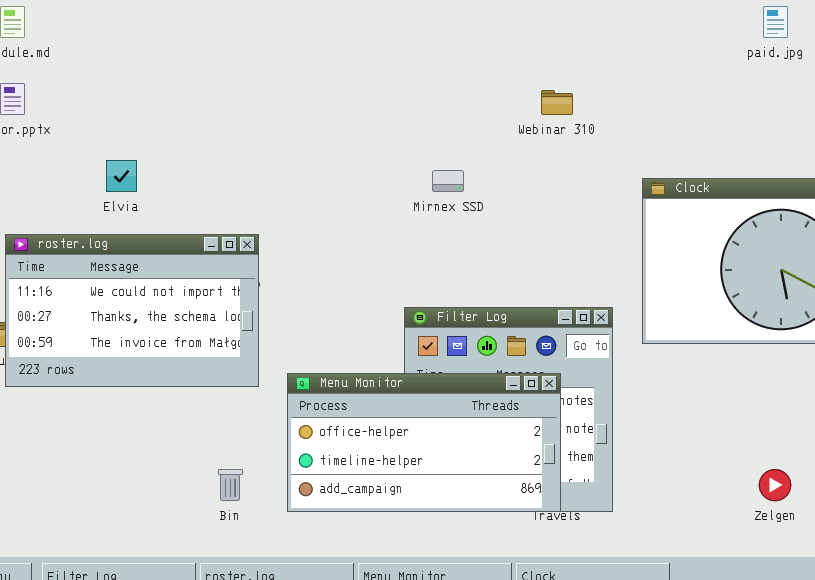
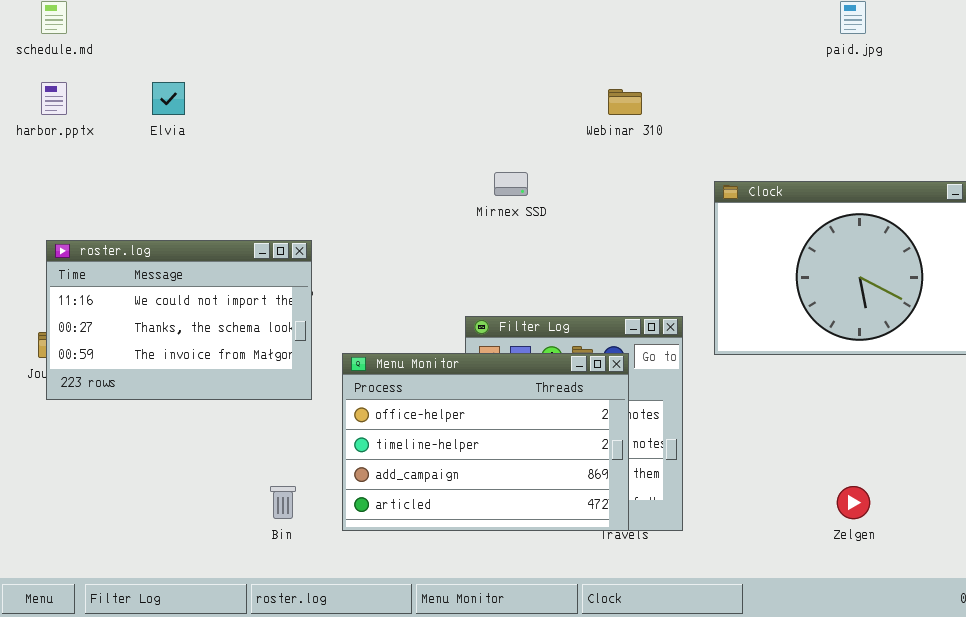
Elvia: [106,160,137,192] -> [152,82,185,115], moved
Menu Monitor: [287,373,561,512] -> [342,353,629,531], resized

